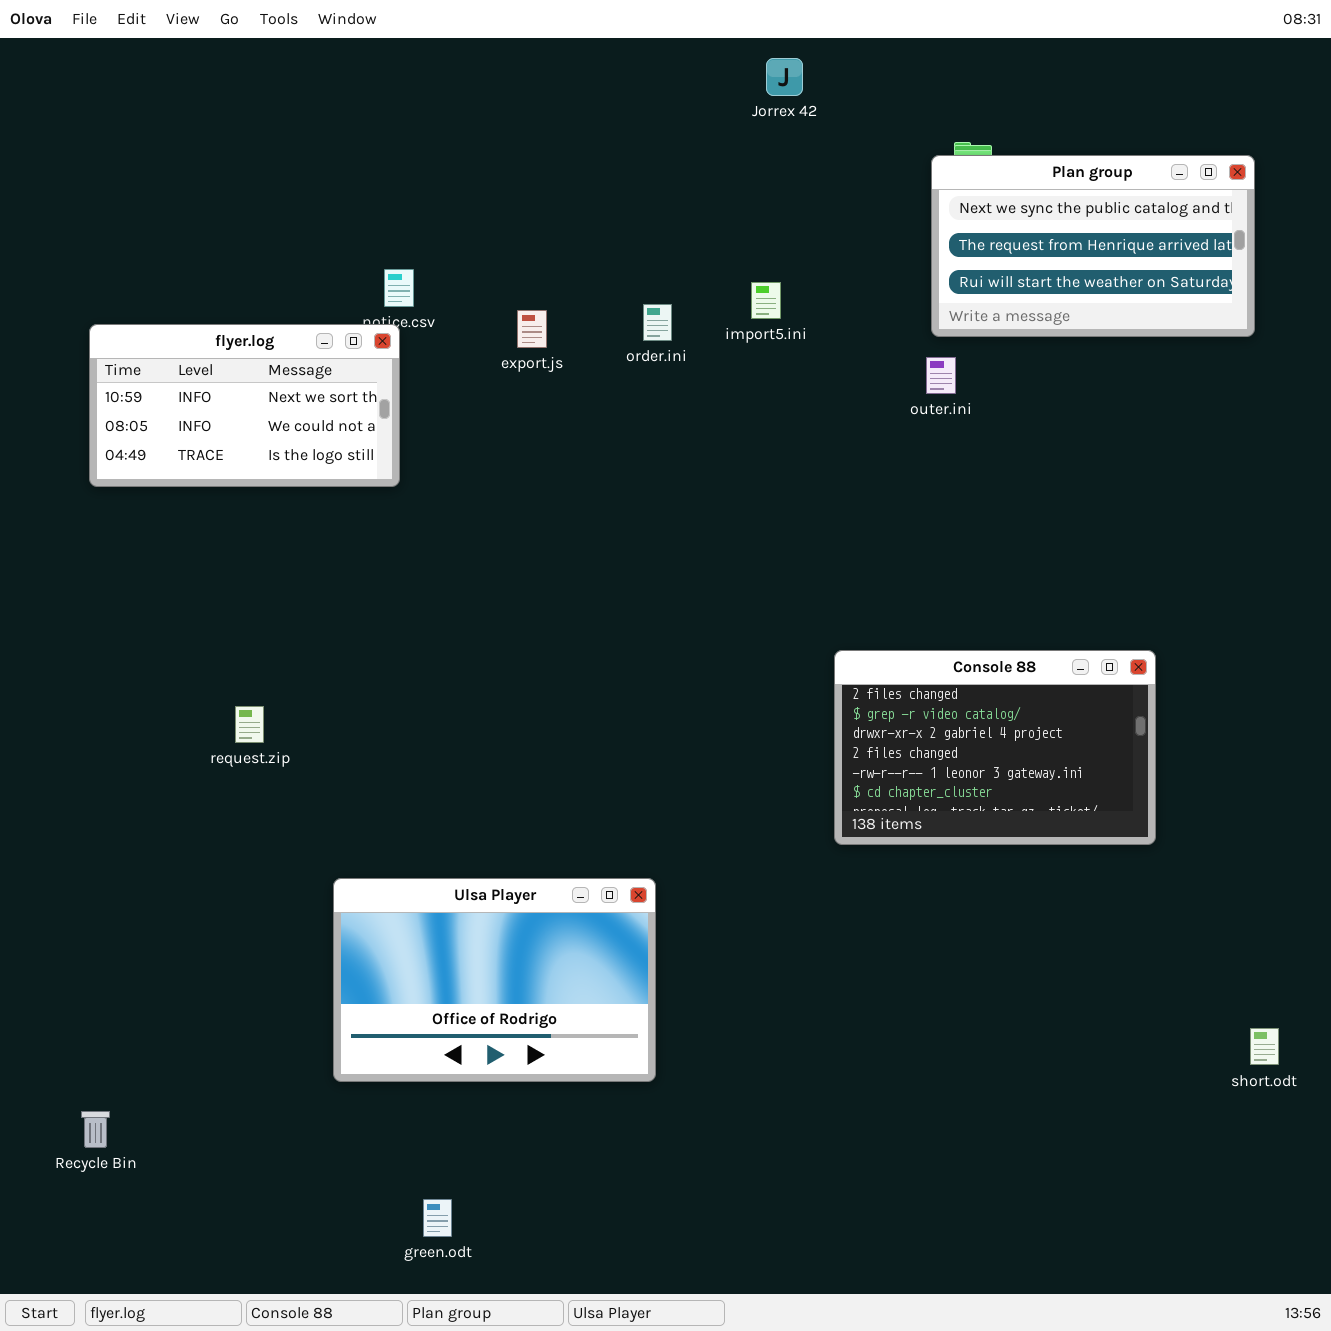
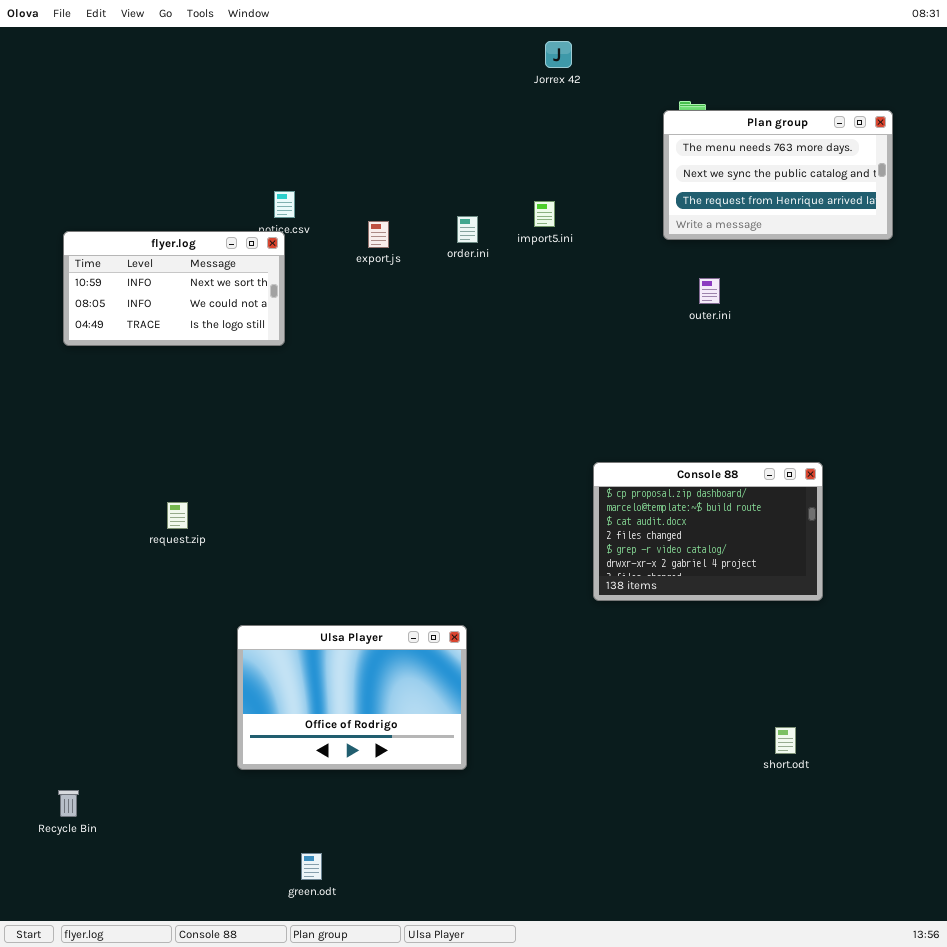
Plan group: [931,155,1255,337] -> [663,110,893,240], scrolled up 1 row
outer.ini: [926,357,956,394] -> [699,278,720,304], moved
Console 88: [834,650,1156,845] -> [593,462,823,601], scrolled up 3 rows
short.odt: [1250,1028,1279,1065] -> [775,727,796,754], moved

